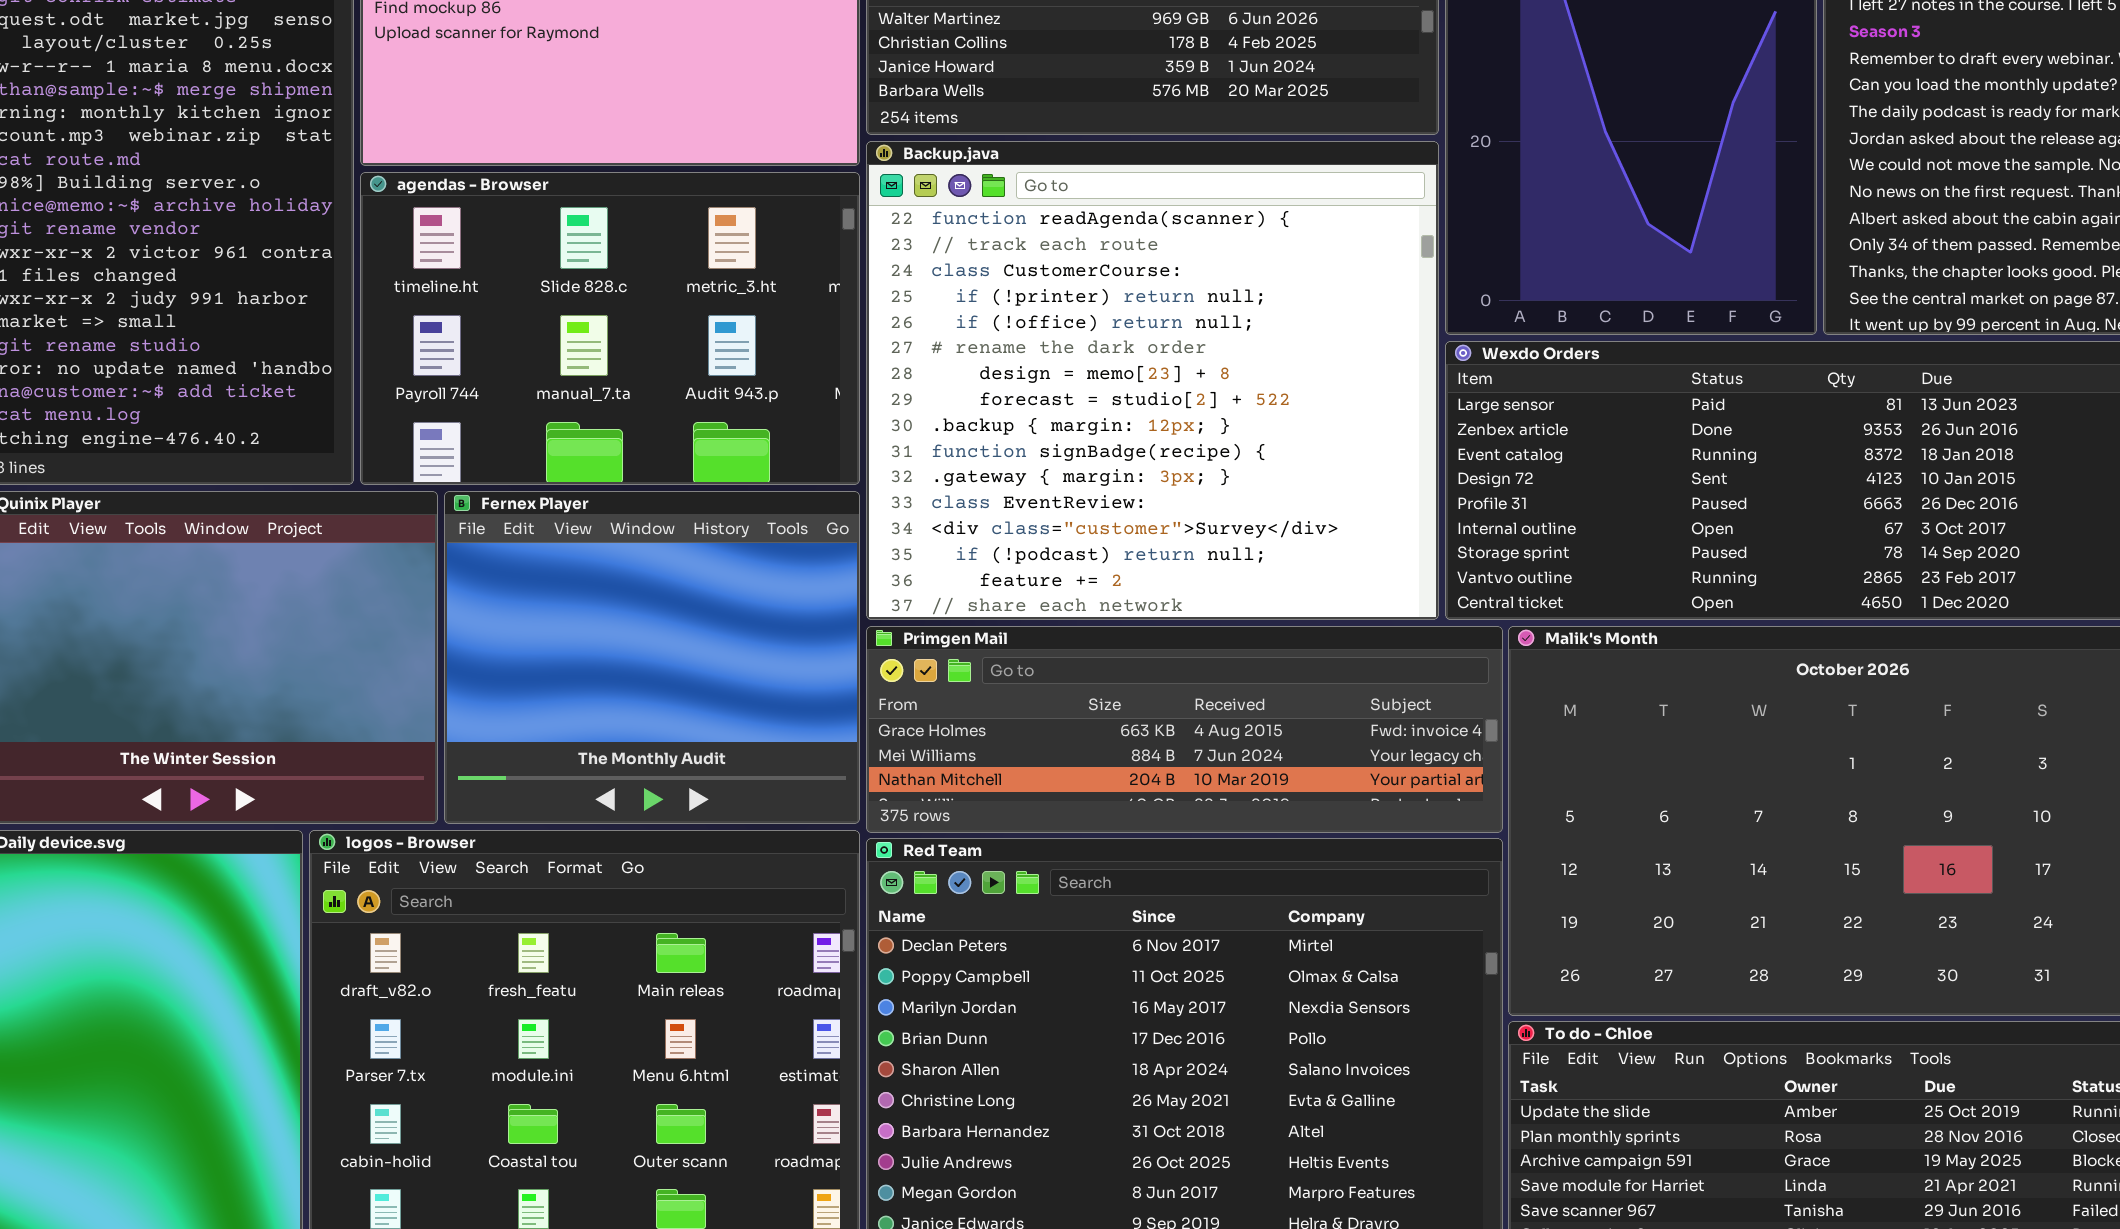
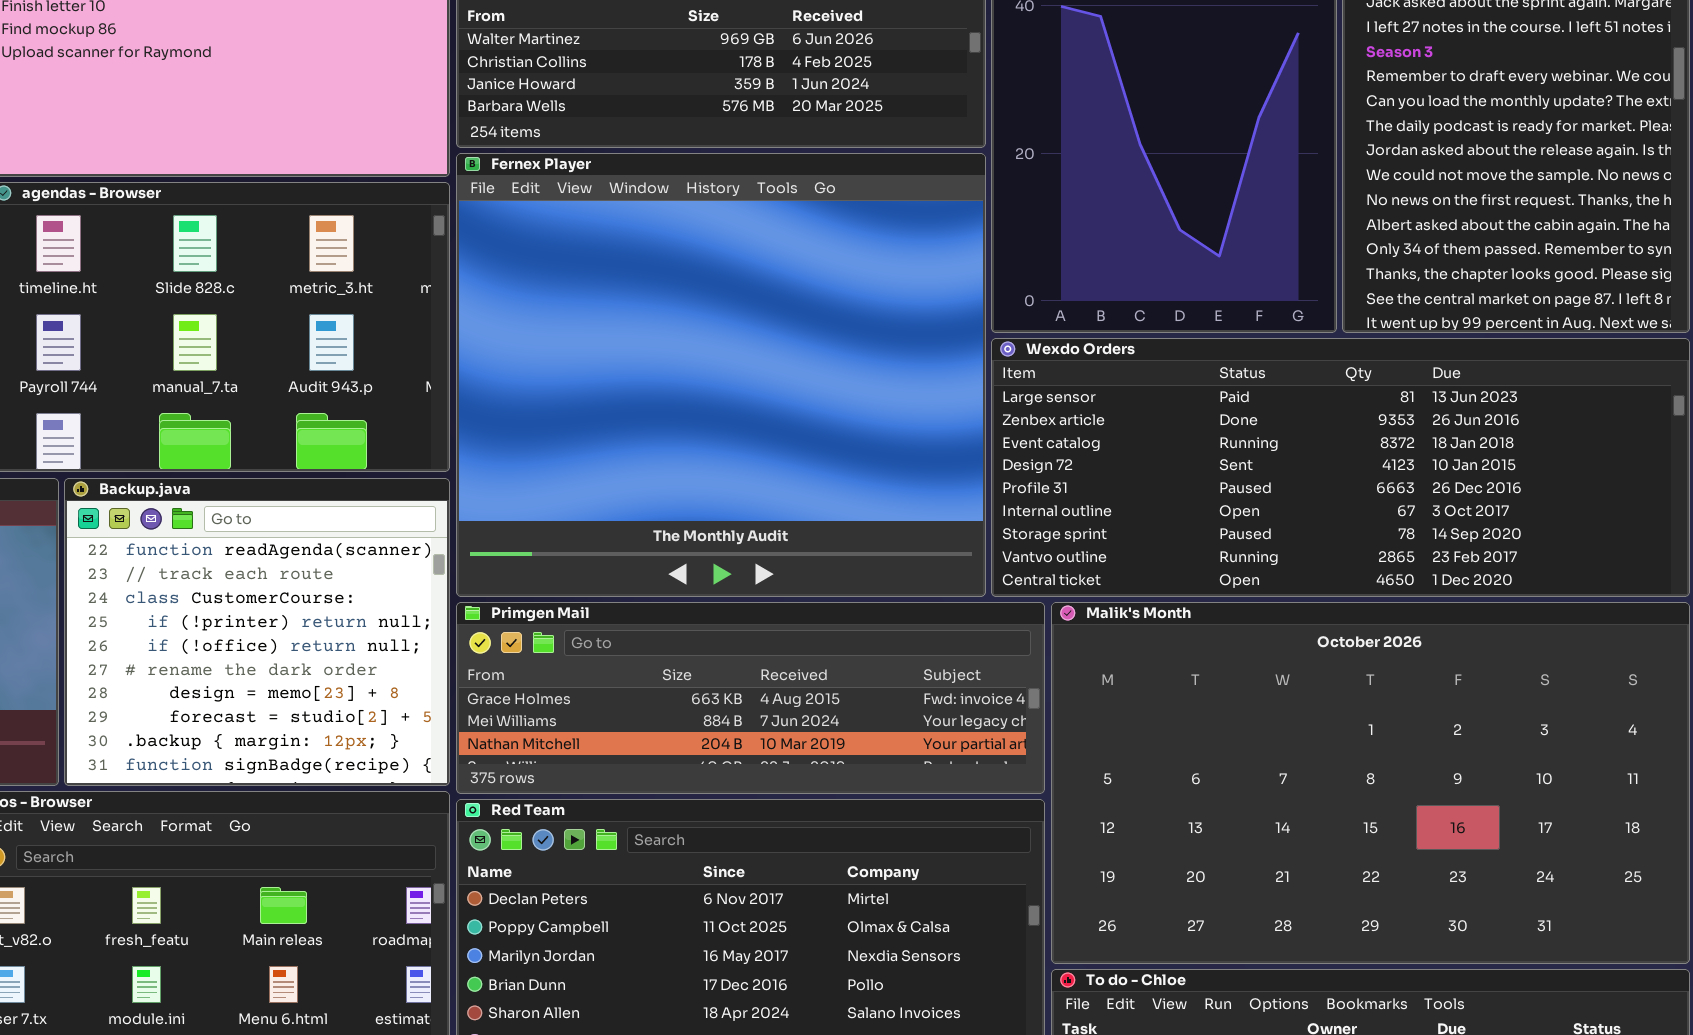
Backup.java: [866,141,1439,620] -> [64,478,450,786], moved, resized
Fernex Player: [444,491,860,824] -> [456,153,986,597], moved, resized

